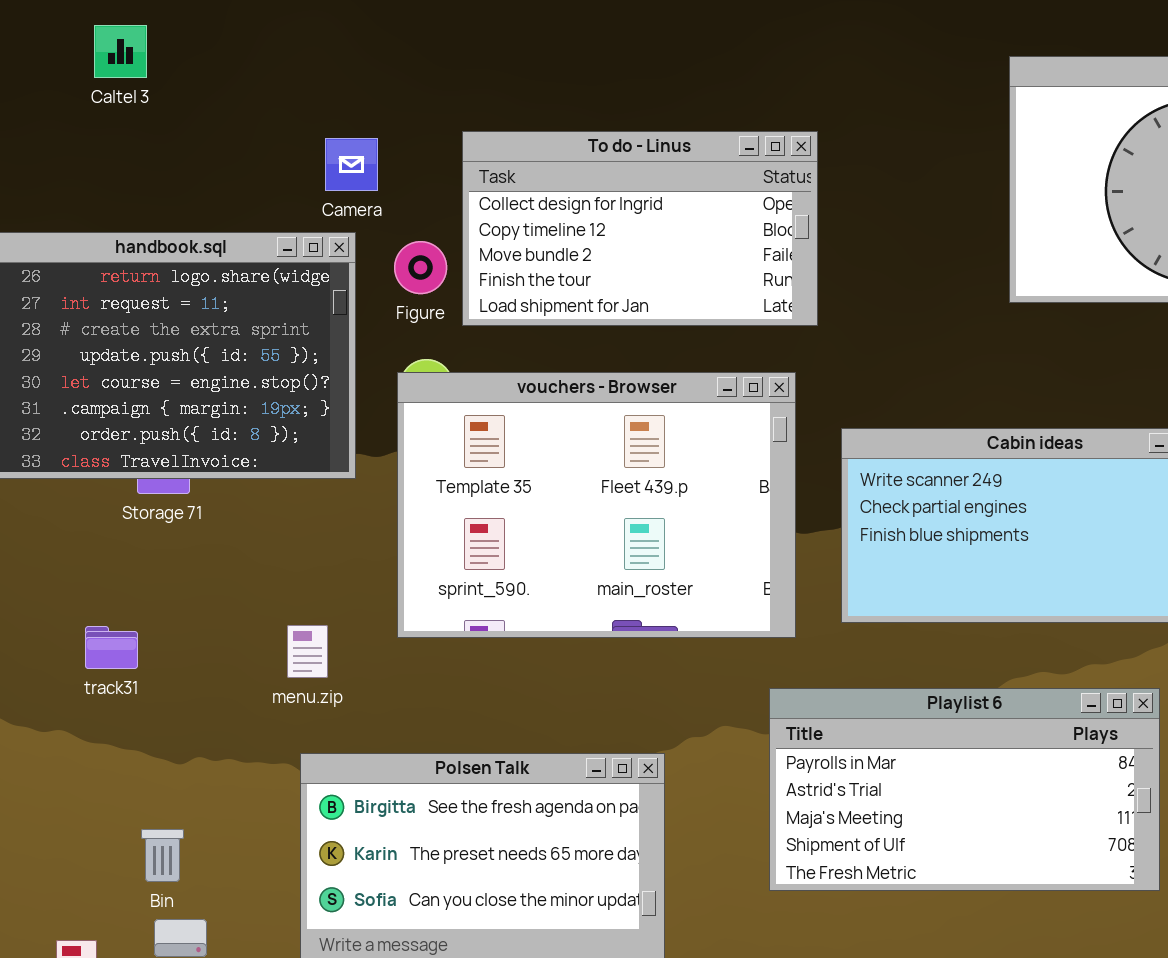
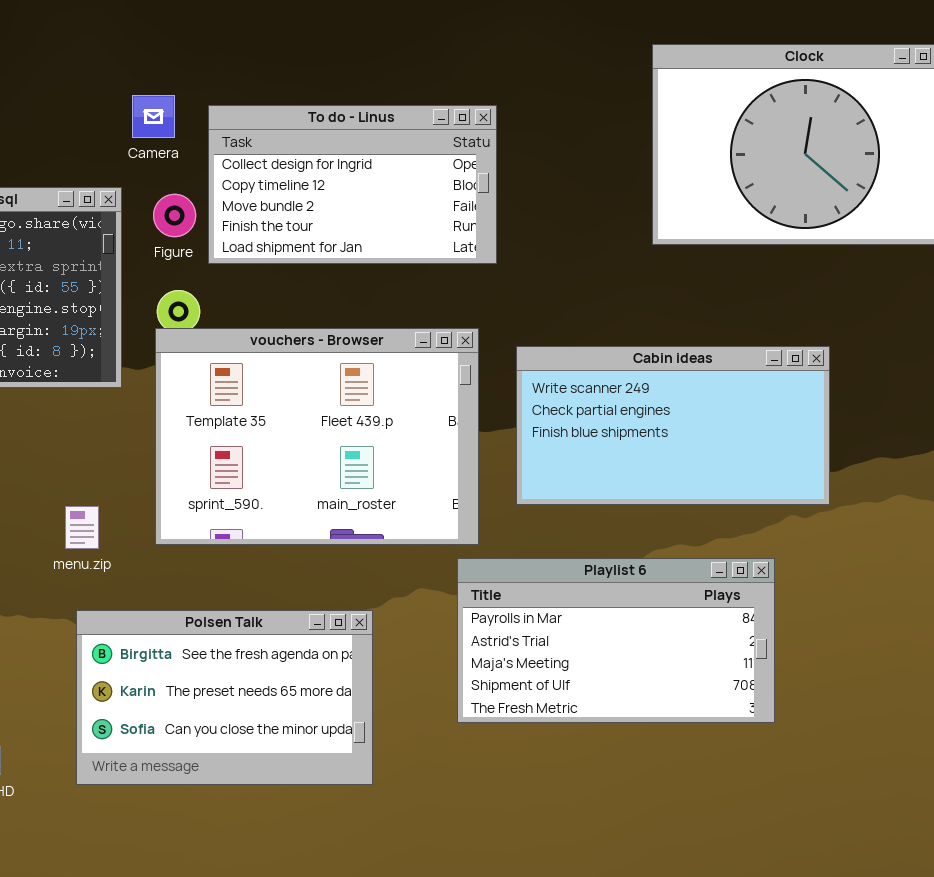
Camera: [325,138,378,191] -> [132,95,175,138], moved
vouchers - Browser: [397,372,796,638] -> [155,328,479,545], moved

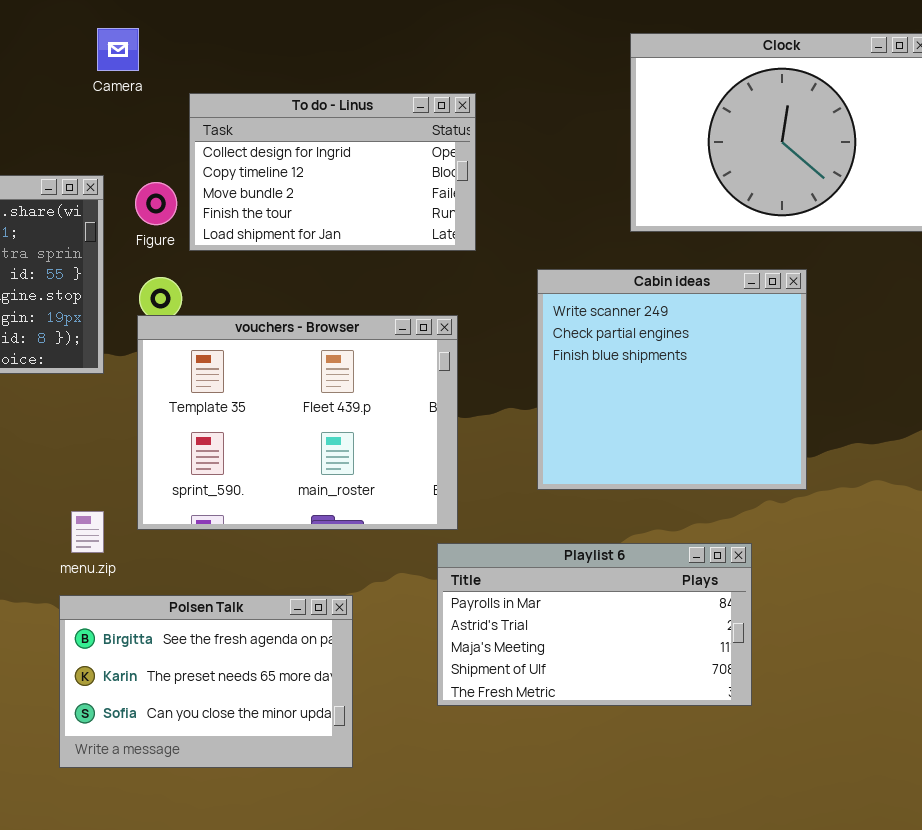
Camera: [132,95,175,138] -> [97,28,139,71], moved
Cabin ideas: [516,346,830,505] -> [537,269,807,490], resized
menu.zip: [65,506,99,549] -> [71,511,104,553], moved

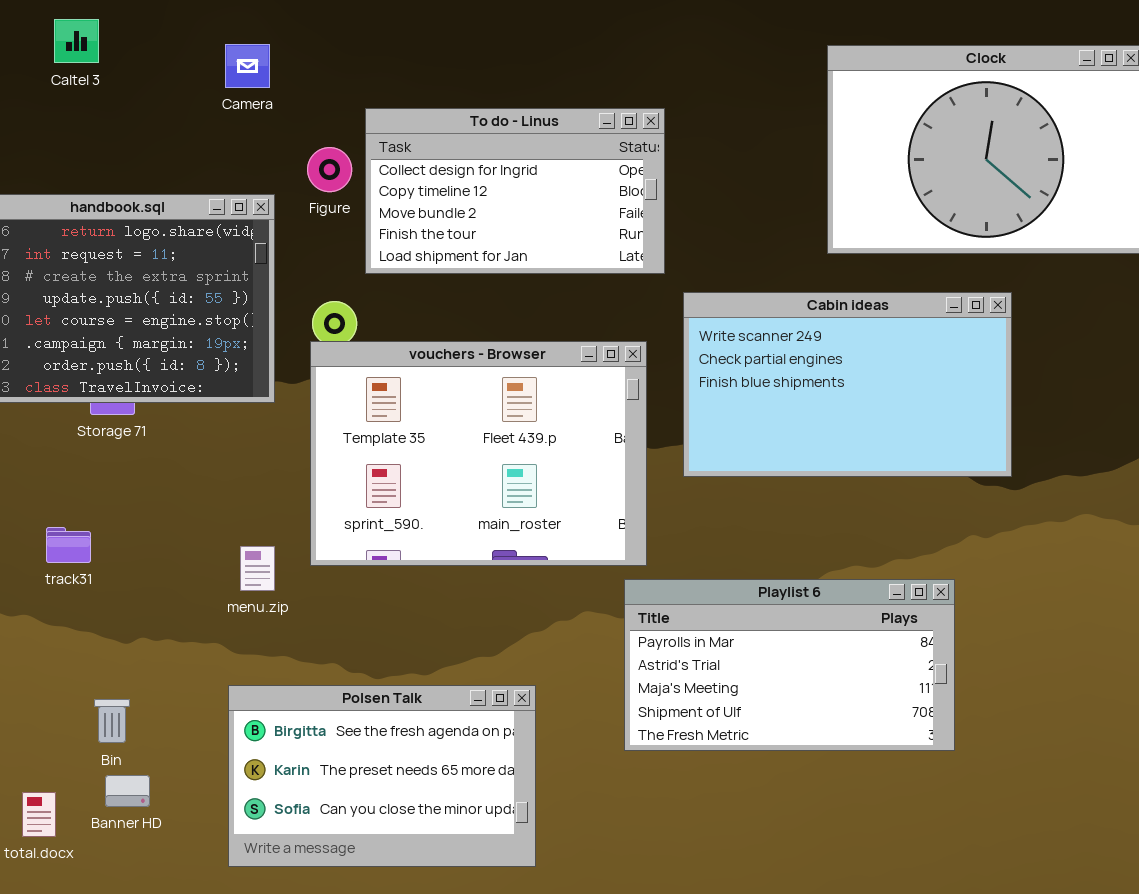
Camera: [97,28,139,71] -> [225,44,270,88], moved
Figure: [135,182,177,225] -> [307,147,352,192], moved
Cabin ideas: [537,269,807,490] -> [683,292,1012,477], resized
Polsen Talk: [59,595,353,768] -> [228,685,536,867], moved

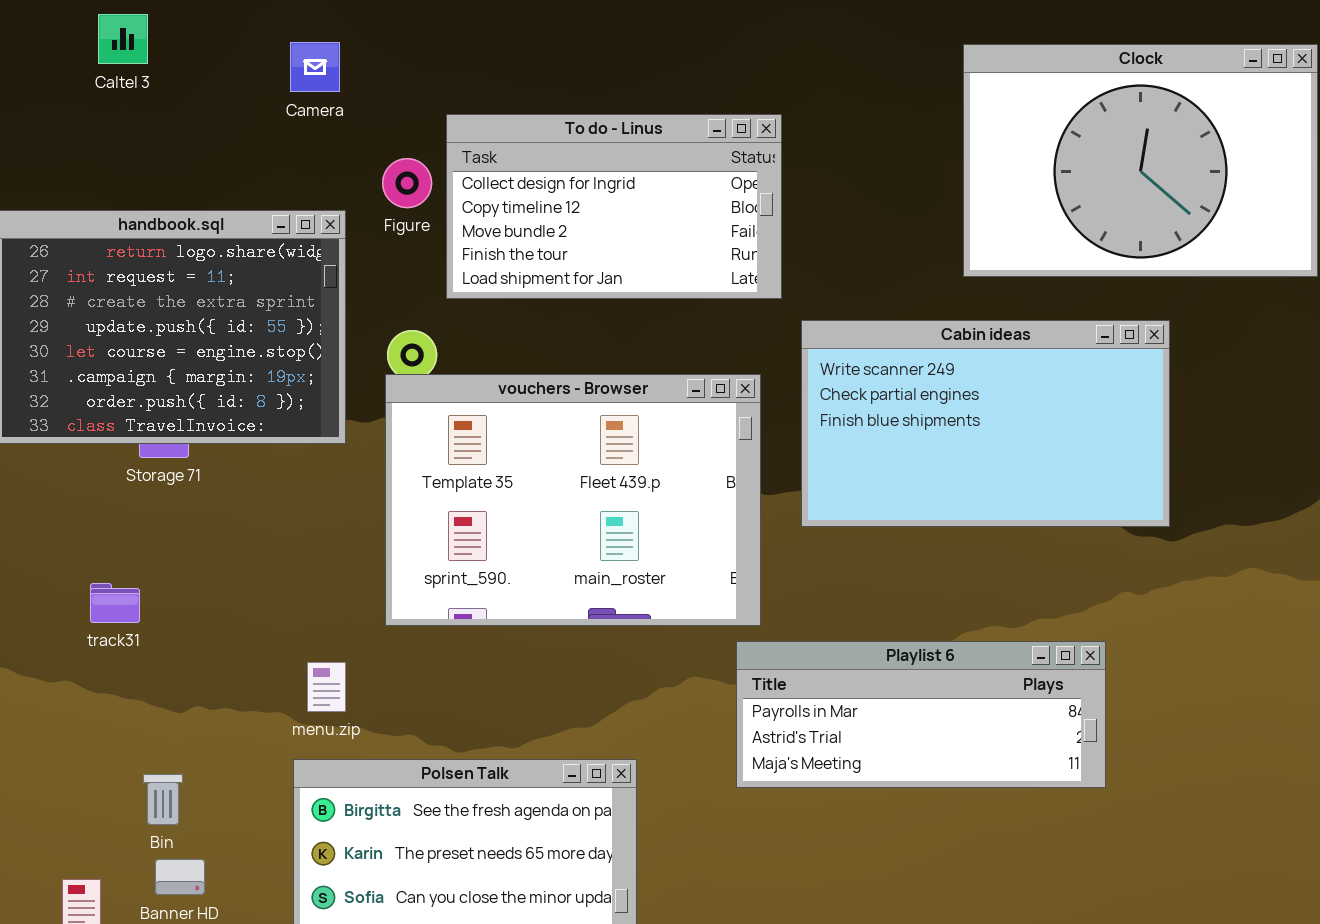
menu.zip: [240,546,275,591] -> [307,662,346,712], moved
Playlist 6: [624,579,955,751] -> [736,641,1106,788], resized

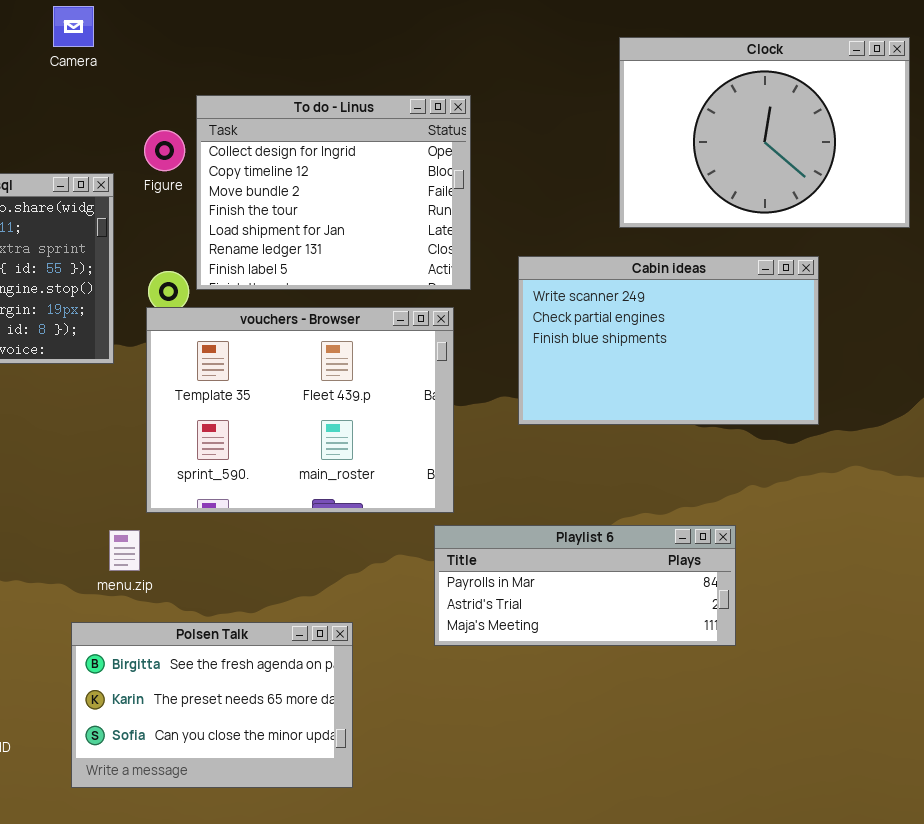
Camera: [290,42,340,92] -> [53,6,94,47], moved
To do - Linus: [446,114,782,299] -> [196,95,471,290], resized
Cabin ideas: [801,320,1170,527] -> [518,256,819,425], moved
menu.zip: [307,662,346,712] -> [109,530,140,571], moved

